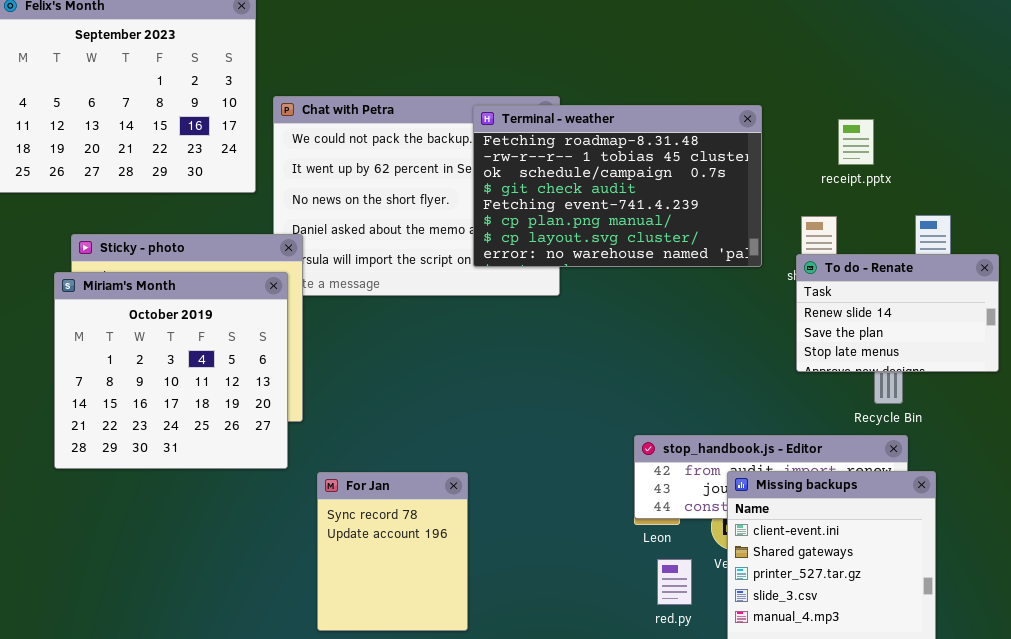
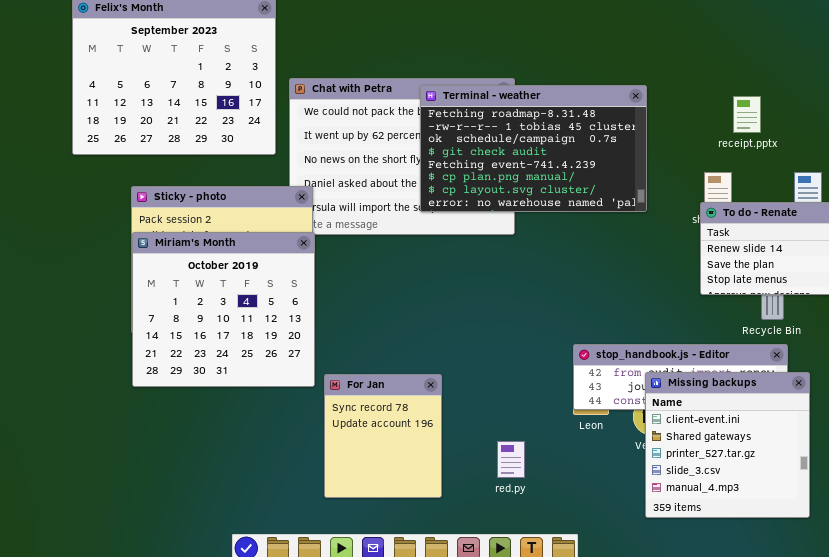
Terminal - weather: [473,105,762,267] -> [420,85,647,212], moved
Miriam's Month: [54,272,288,469] -> [132,232,315,387], moved
red.py: [657,559,692,605] -> [497,441,525,478], moved

